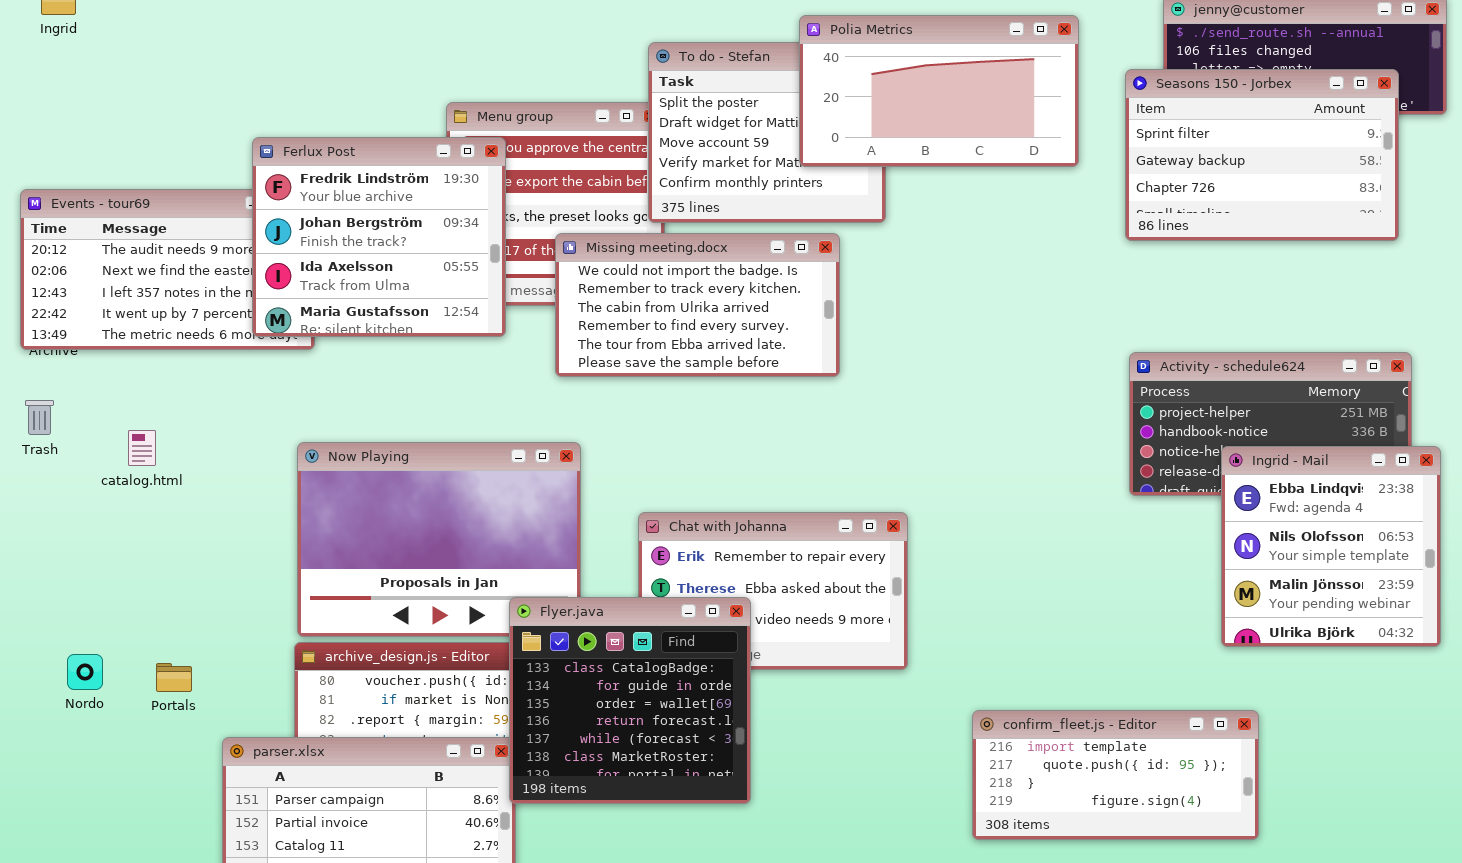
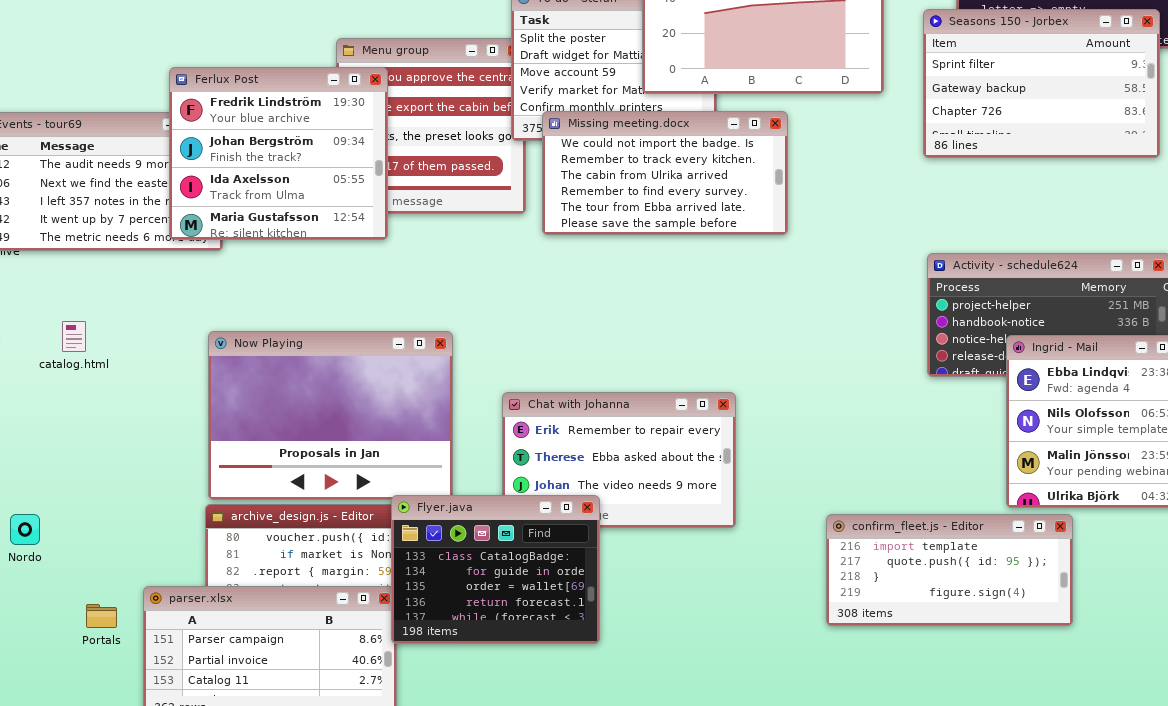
Missing meeting.docx: [555,233,840,377] -> [542,111,788,235], moved
Flyer.java: [509,597,751,804] -> [391,495,600,644], resized
Portals: [156,663,192,692] -> [86,604,117,628], moved
confirm_fleet.js - Editor: [972,710,1259,840] -> [826,514,1073,626], moved

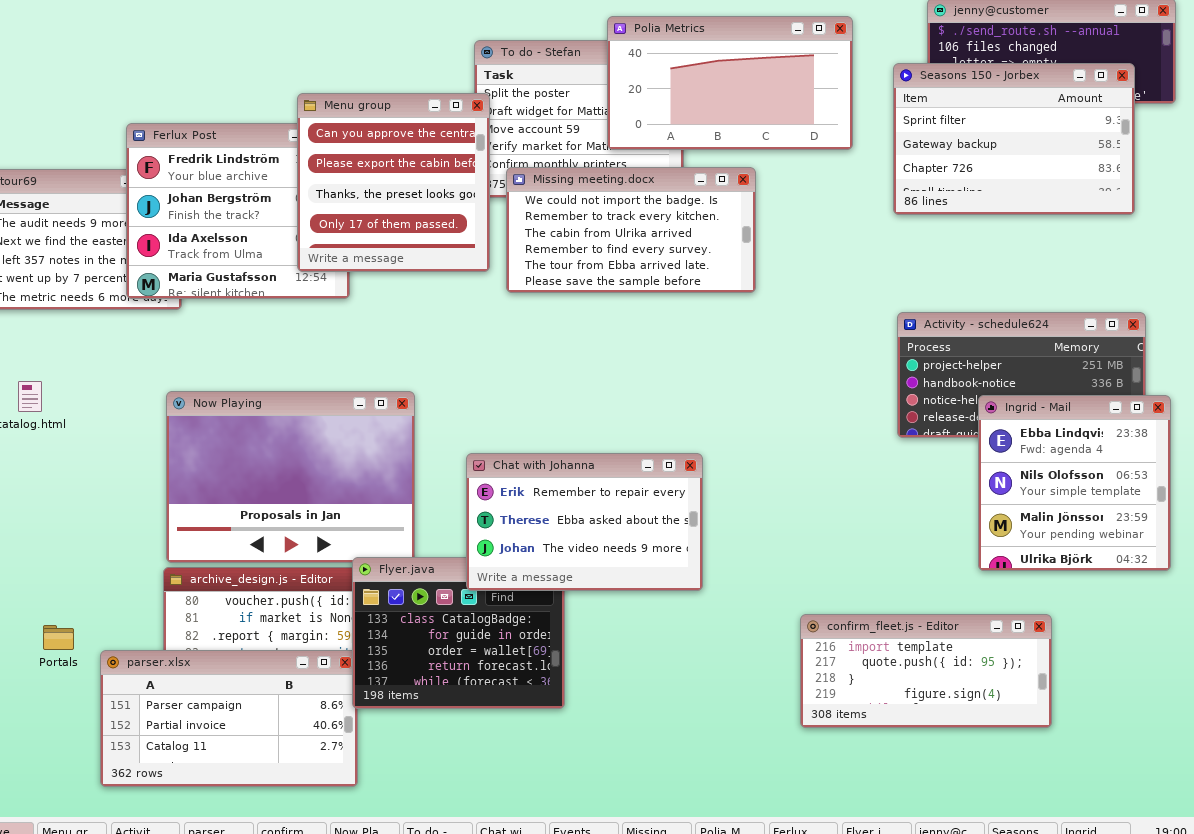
Menu group: [336,38,526,214] -> [297,93,490,272], raised
Chat with Johanna: [502,392,736,528] -> [466,453,703,591], raised
confirm_fleet.js - Editor: [826,514,1073,626] -> [800,614,1052,728], moved
Portals: [86,604,117,628] -> [43,625,74,650], moved

